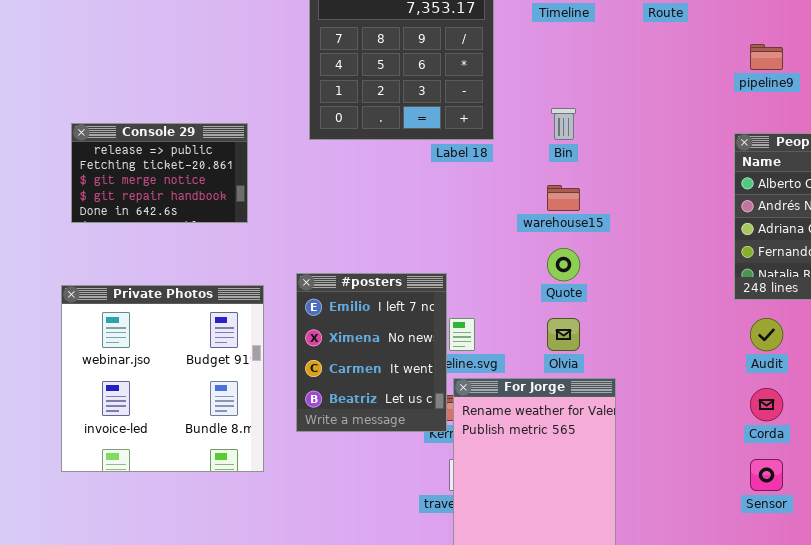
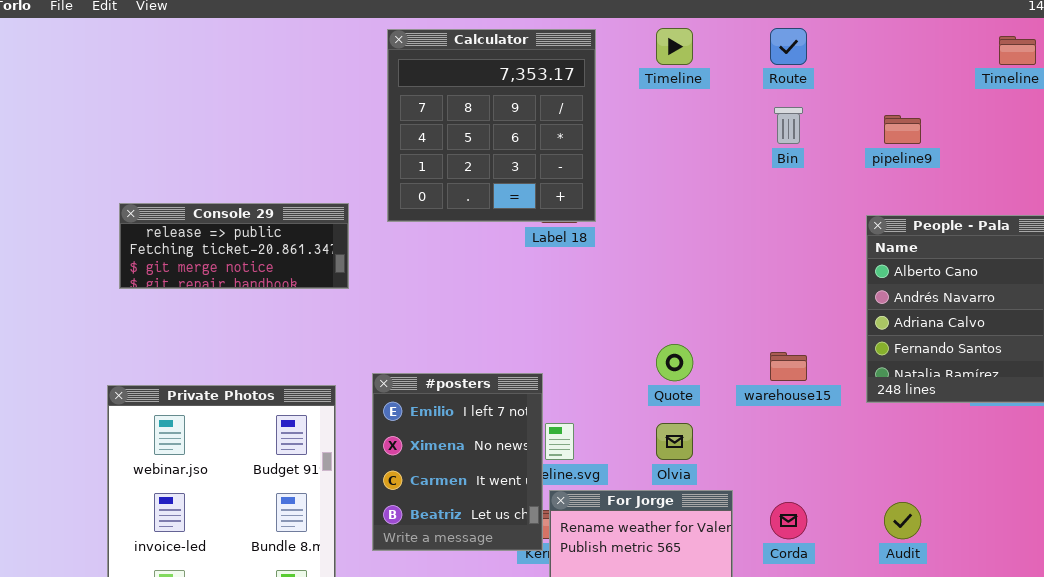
Bin: [551,108,576,140] -> [774,107,803,144], moved
Console 29: [71,123,248,223] -> [119,203,349,289], resized
warehouse15: [547,185,580,211] -> [770,352,807,381], moved
Audit: [750,318,783,351] -> [884,502,921,539], moved
Corda: [750,388,783,421] -> [770,502,807,539], moved

